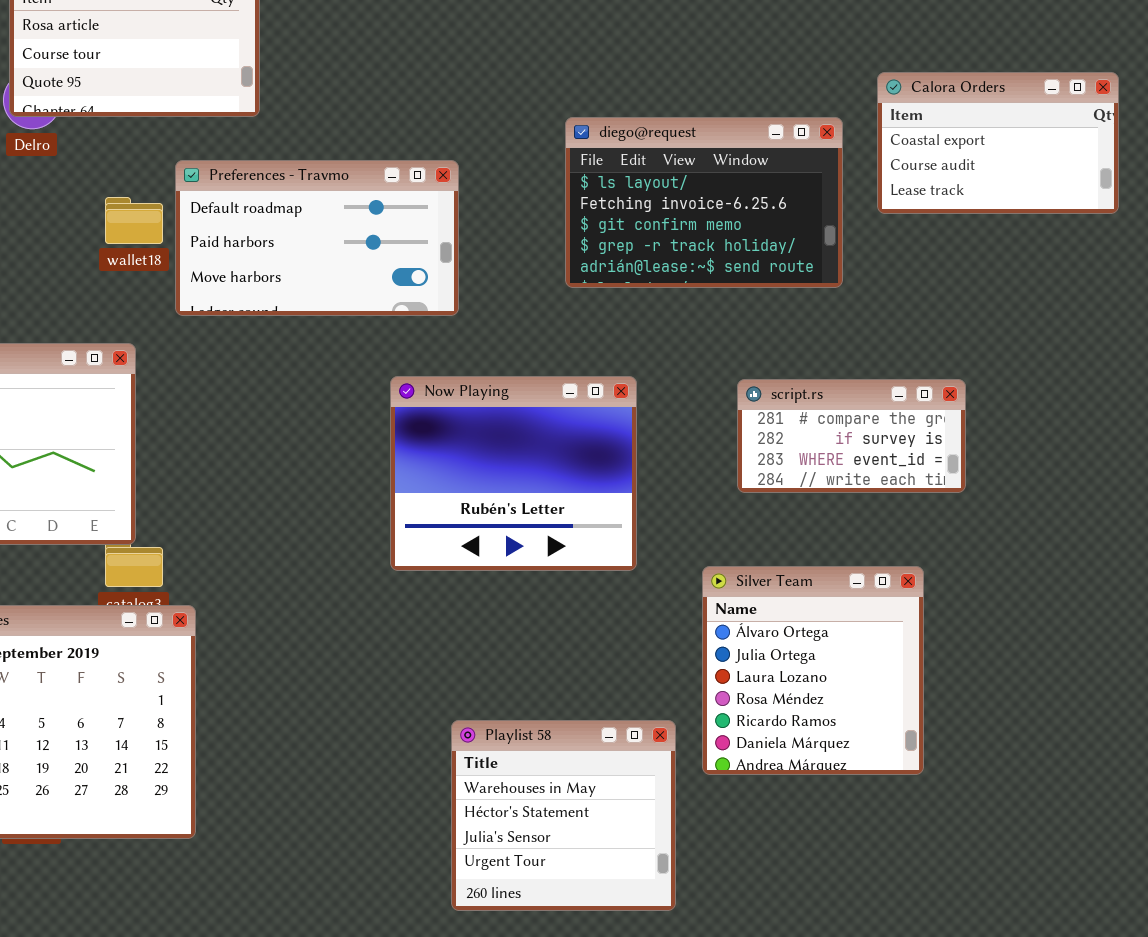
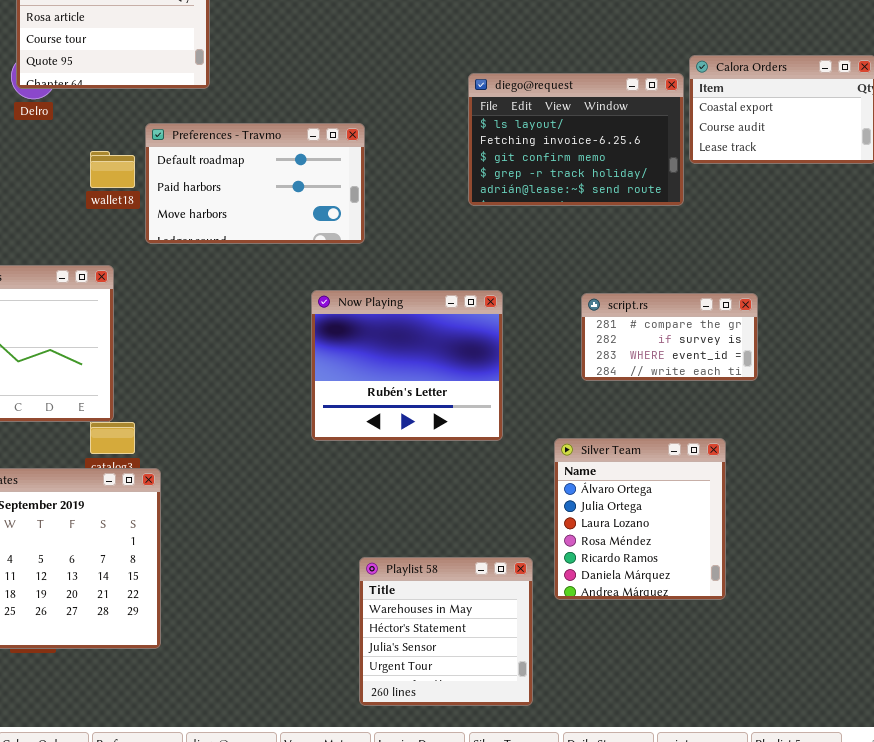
diego@request: [565,117,843,288] -> [468,73,684,206], moved

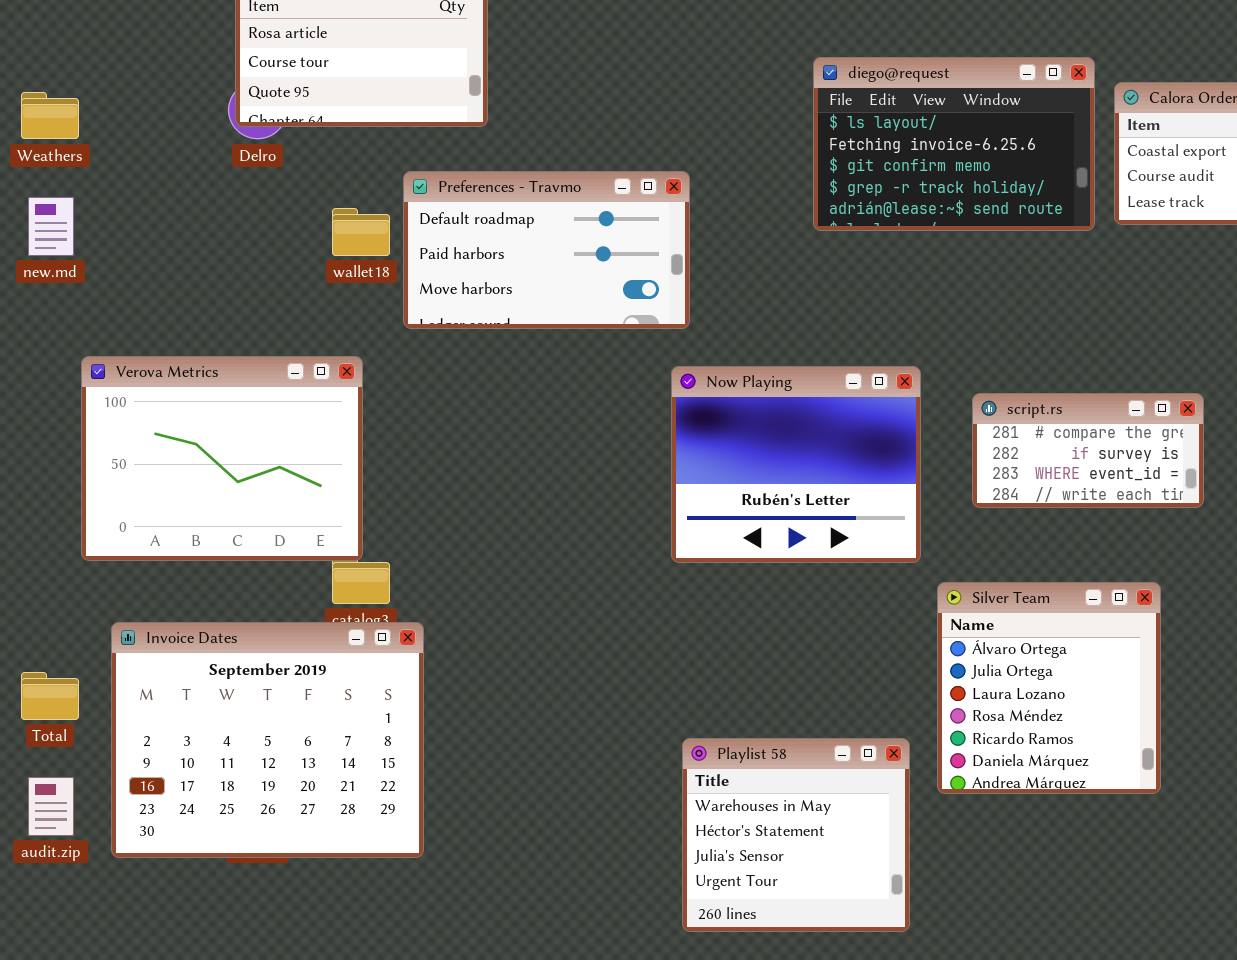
diego@request: [468,73,684,206] -> [813,57,1095,231], moved
Now Playing: [311,290,503,441] -> [671,366,921,563], moved

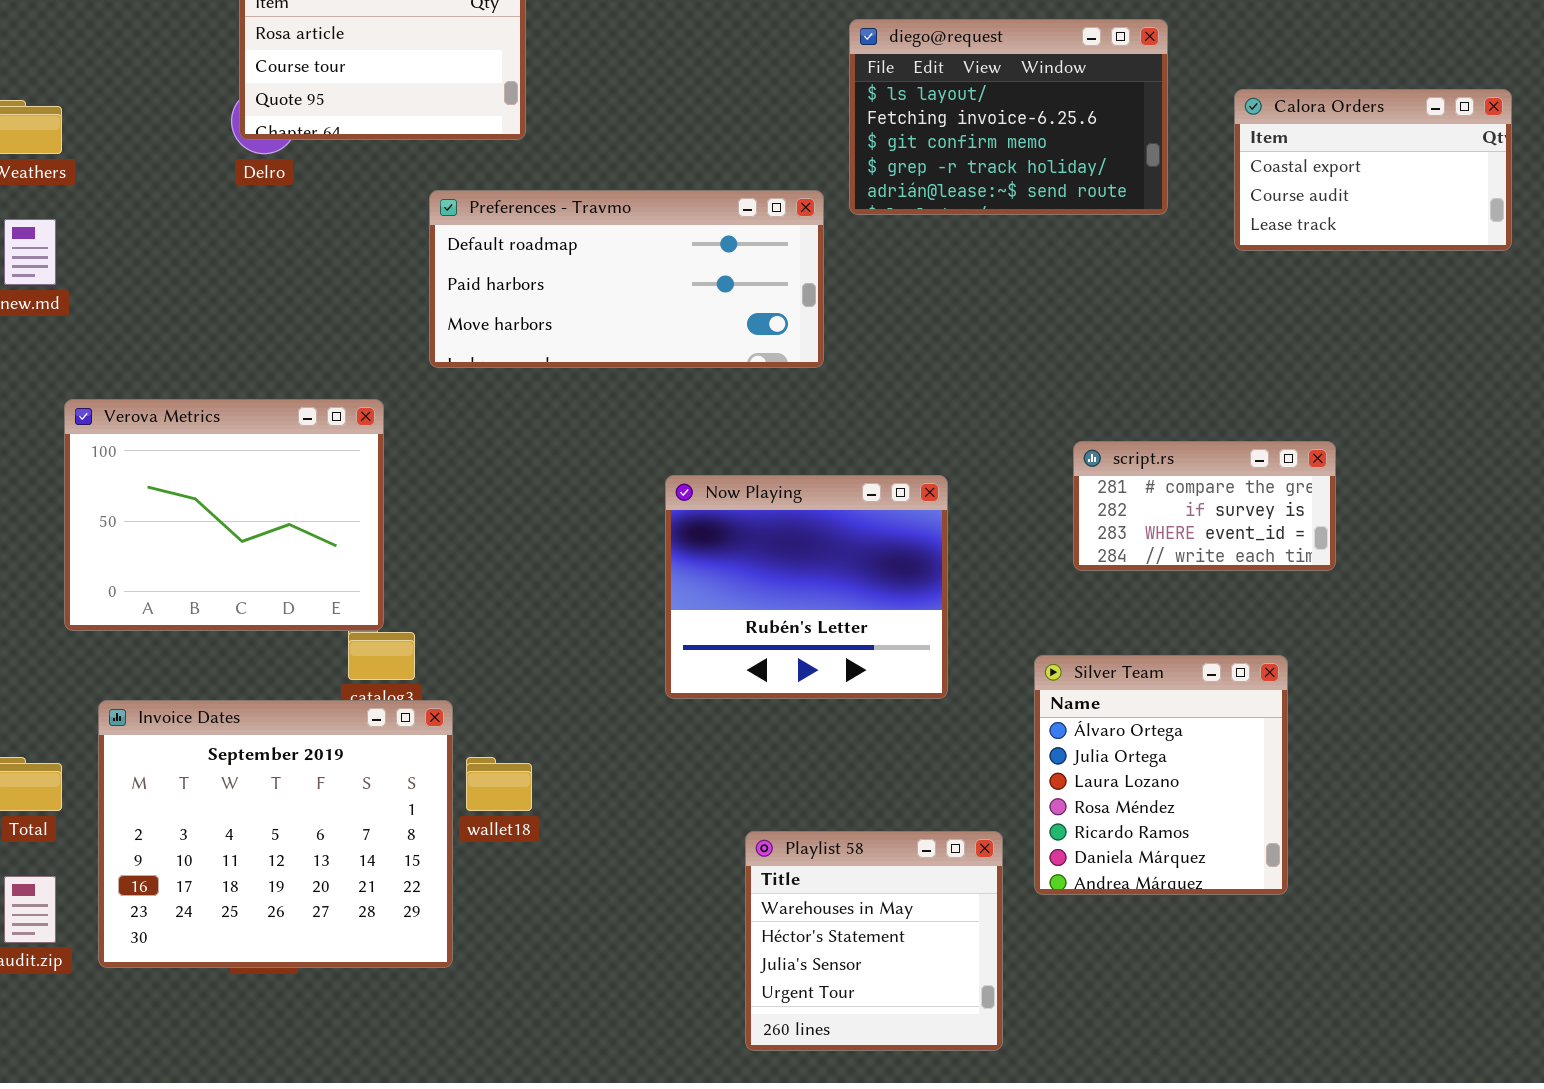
diego@request: [813,57,1095,231] -> [849,19,1168,215], moved
Preferences - Travmo: [403,171,690,329] -> [429,190,824,368], resized
wallet18: [332,208,390,256] -> [466,757,532,811], moved
Now Playing: [671,366,921,563] -> [665,475,948,699], moved

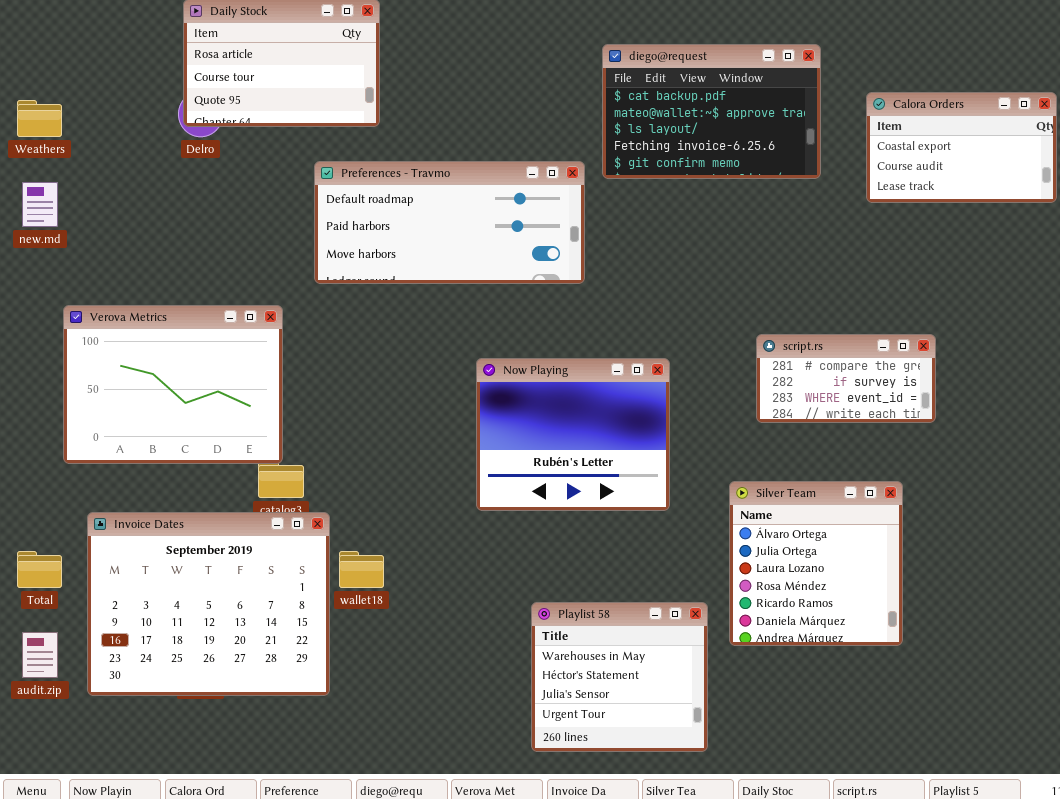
diego@request: [849,19,1168,215] -> [602,44,821,179], scrolled up 2 rows

